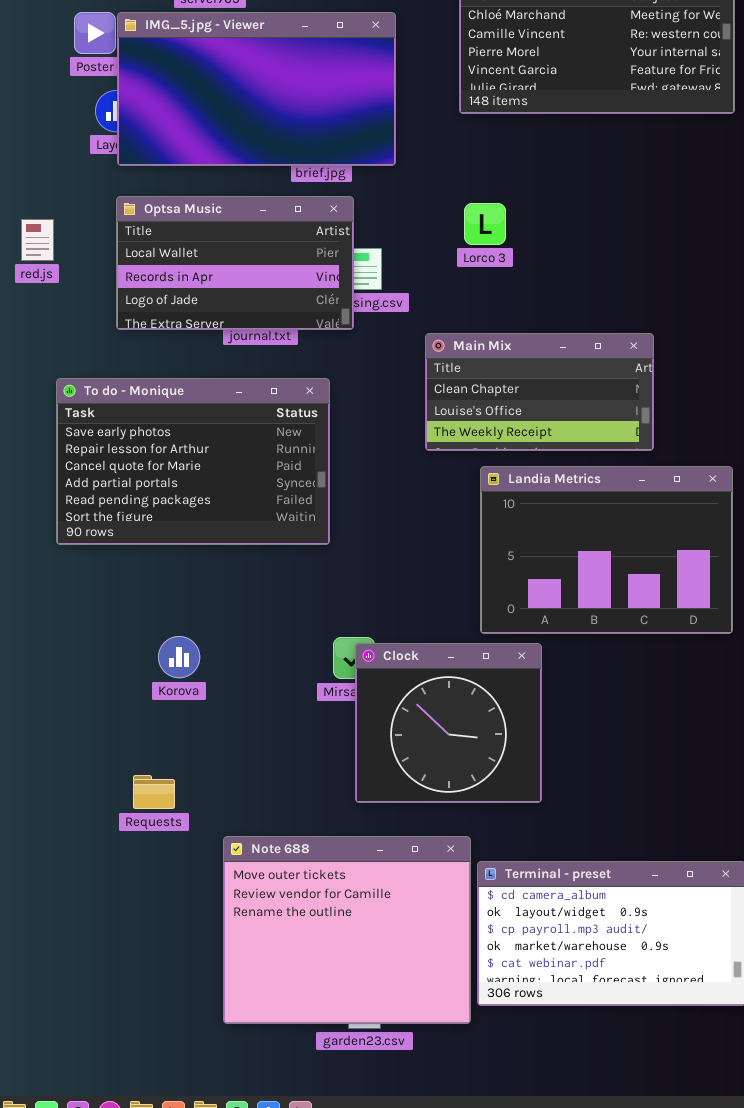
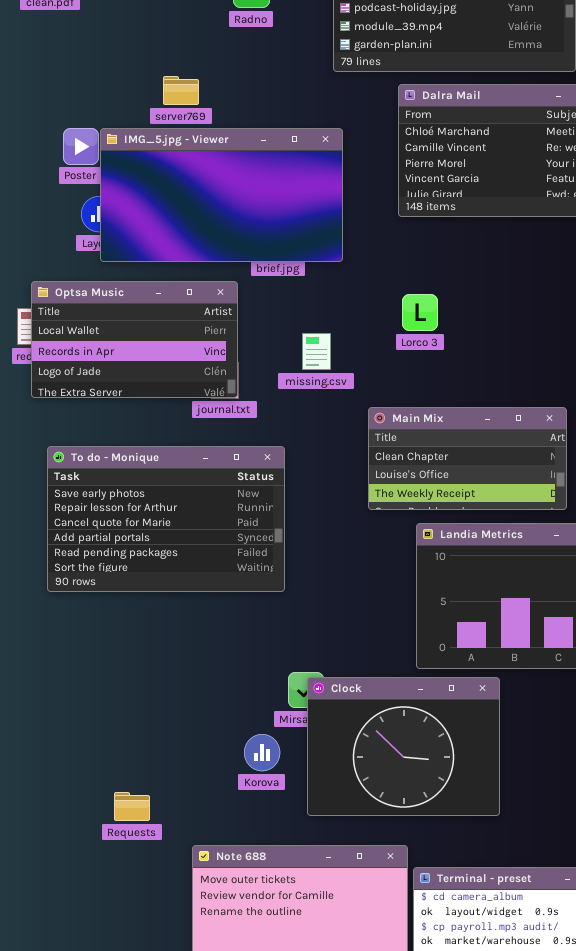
Optsa Music: [116,196,354,330] -> [31,281,238,398], moved
Korova: [158,636,200,678] -> [244,734,280,771], moved
Clock: [355,643,542,803] -> [307,677,500,816], resized

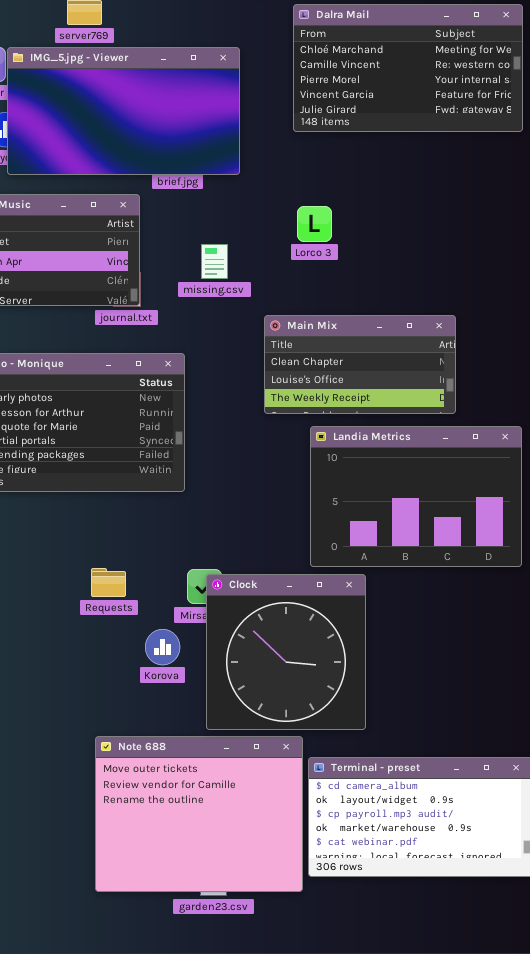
Clock: [307,677,500,816] -> [206,574,366,730], resized
Requests: [114,792,150,821] -> [91,568,126,597], moved

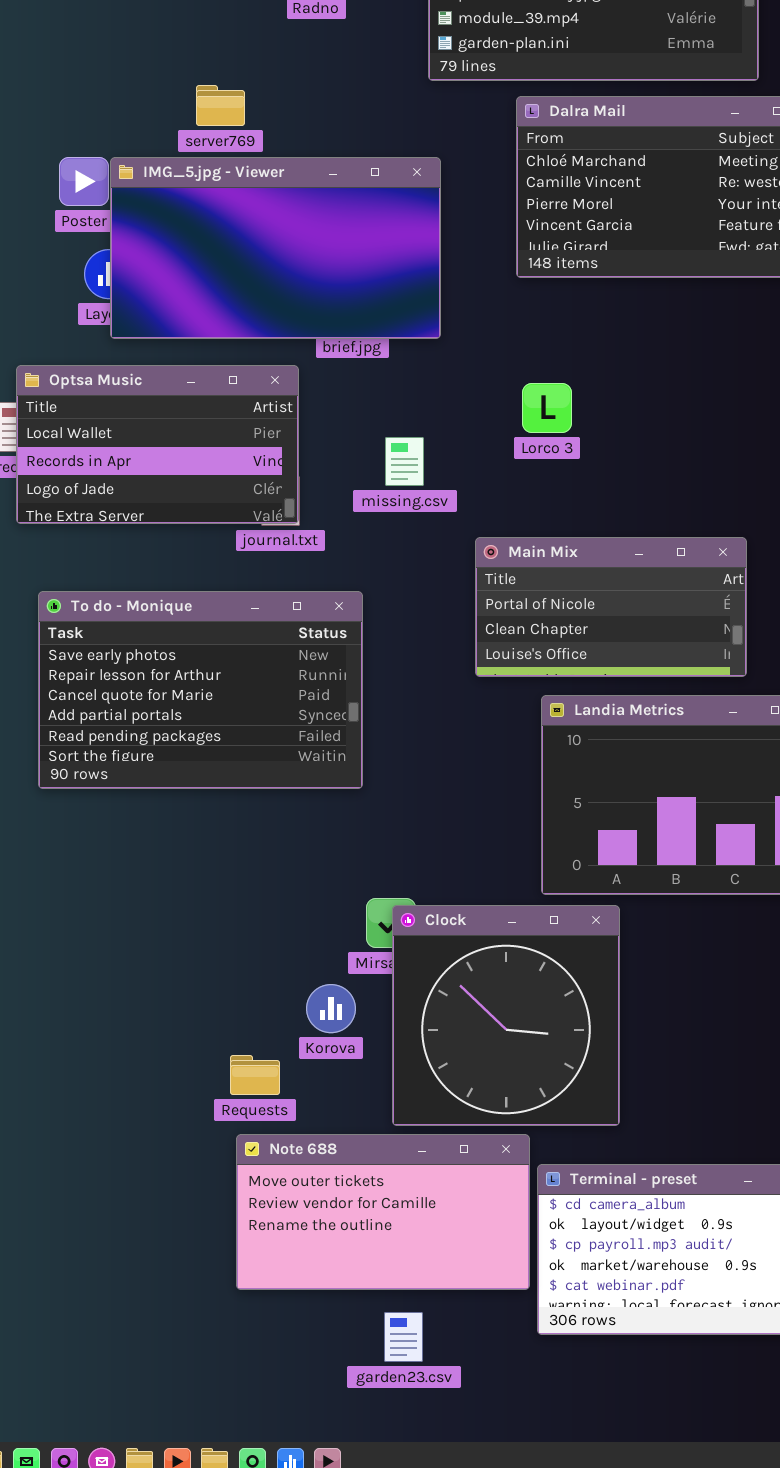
Main Mix: [264,315,456,414] -> [475,537,747,677], scrolled up 1 row
Requests: [91,568,126,597] -> [230,1055,280,1095], moved
Note 688: [95,736,303,892] -> [236,1134,530,1290], resized

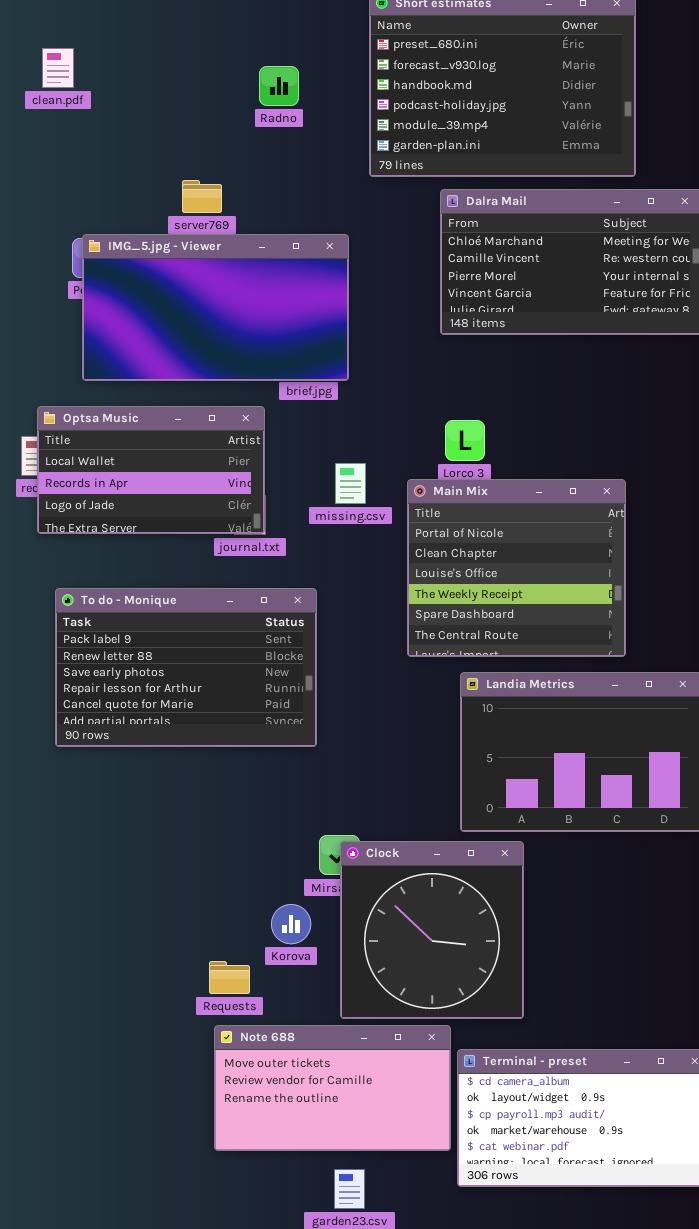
IMG_5.jpg - Viewer: [110,157,441,339] -> [82,234,349,381], moved
Main Mix: [475,537,747,677] -> [407,479,626,657], resized
To do - Monique: [38,591,363,789] -> [55,588,317,747], scrolled up 2 rows

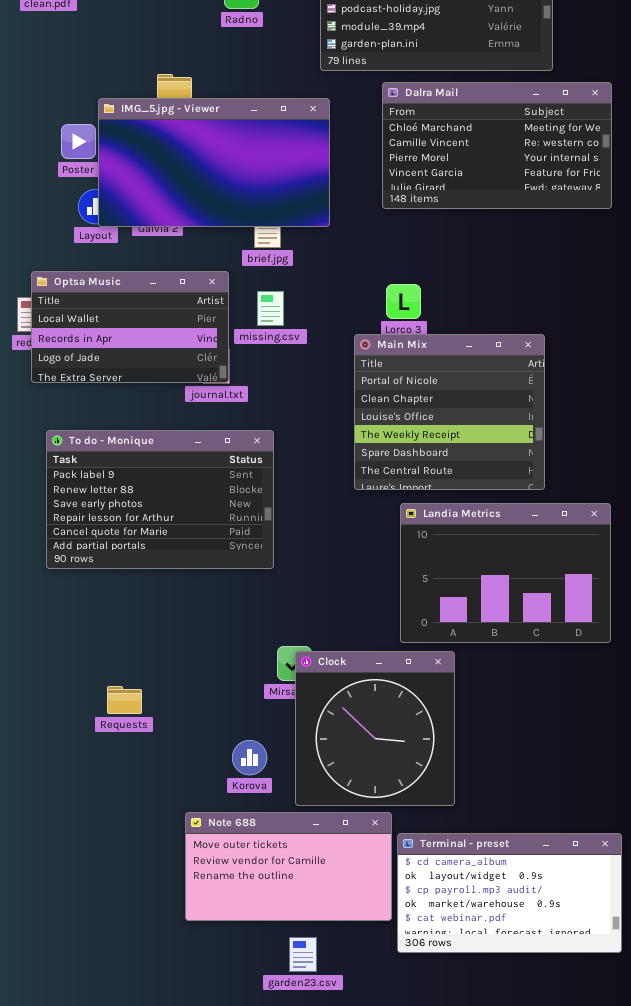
IMG_5.jpg - Viewer: [82,234,349,381] -> [98,98,330,227], moved
missing.csv: [335,463,366,504] -> [257,291,284,326], moved
Korova: [271,904,311,944] -> [232,740,267,775], moved
Requests: [209,961,250,994] -> [107,686,142,714], moved

